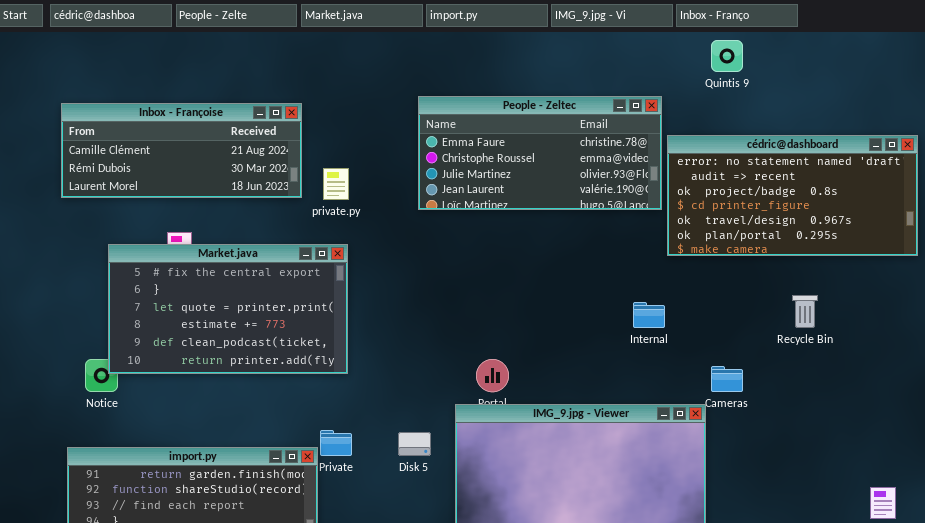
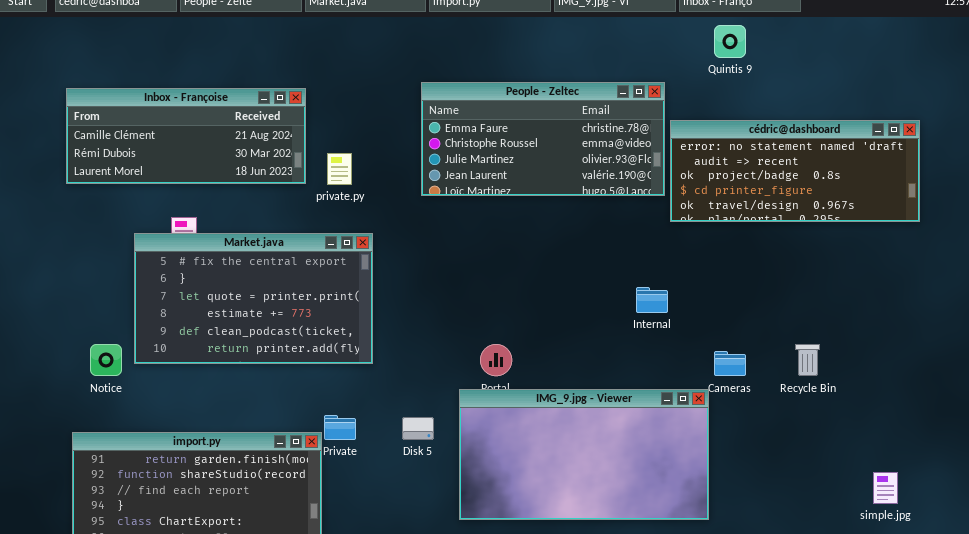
cédric@dashboard: [667,135,918,256] -> [670,120,920,222], resized
Market.java: [108,244,348,374] -> [134,233,373,364], moved
Recycle Bin: [792,295,818,328] -> [795,344,820,376], moved

